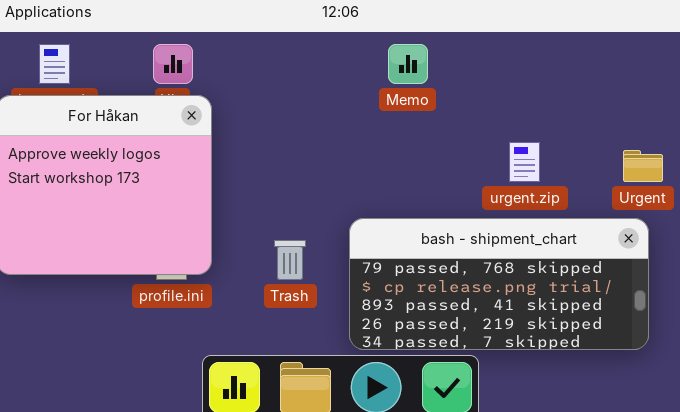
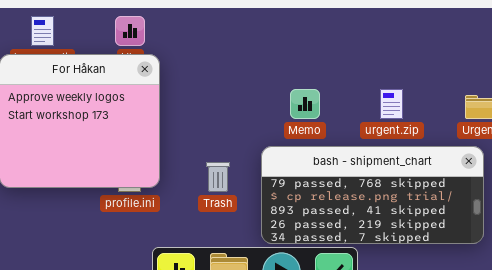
Memo: [388,44,428,84] -> [290,89,320,119], moved

